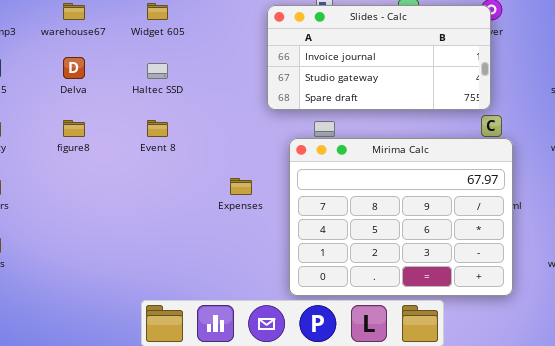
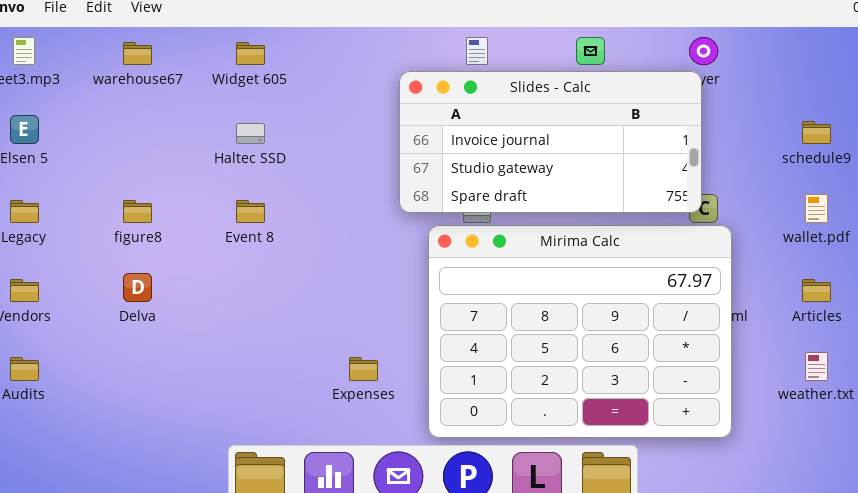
Slides - Calc: [267,5,491,110] -> [399,71,702,213], moved
Delva: [63,57,85,79] -> [123,273,152,302], moved
Expenses: [230,178,252,195] -> [349,357,378,381], moved

